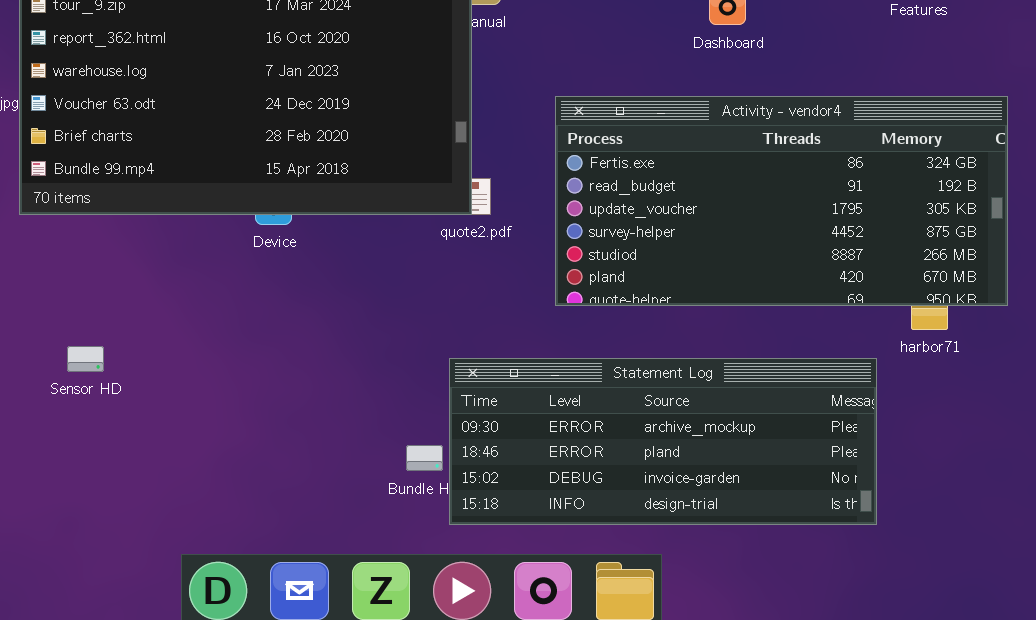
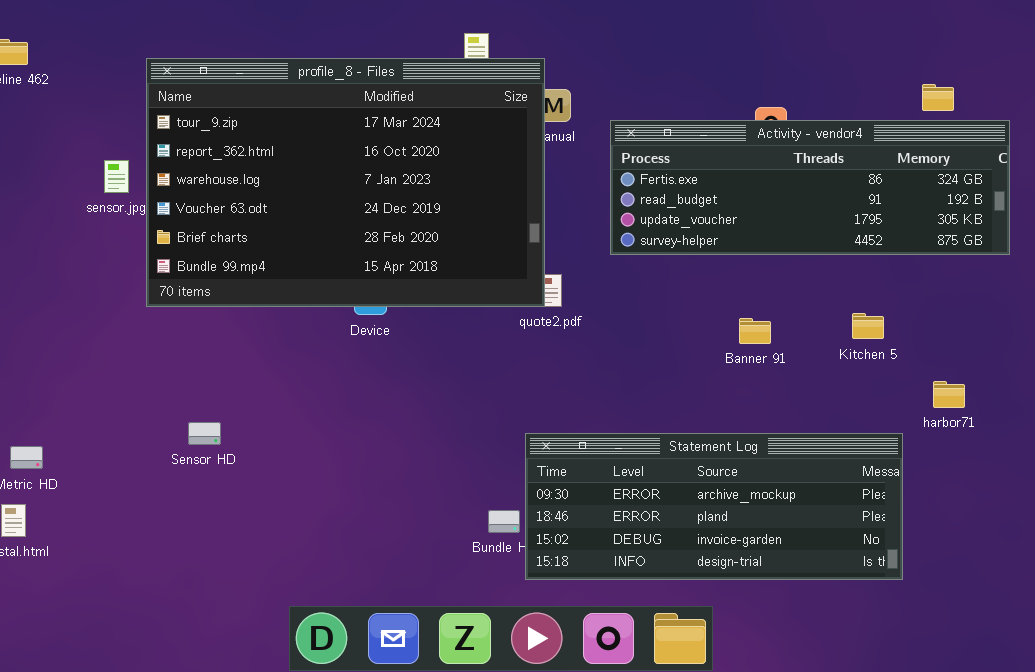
Activity - vendor4: [555,96,1008,306] -> [610,120,1010,255], moved, resized

